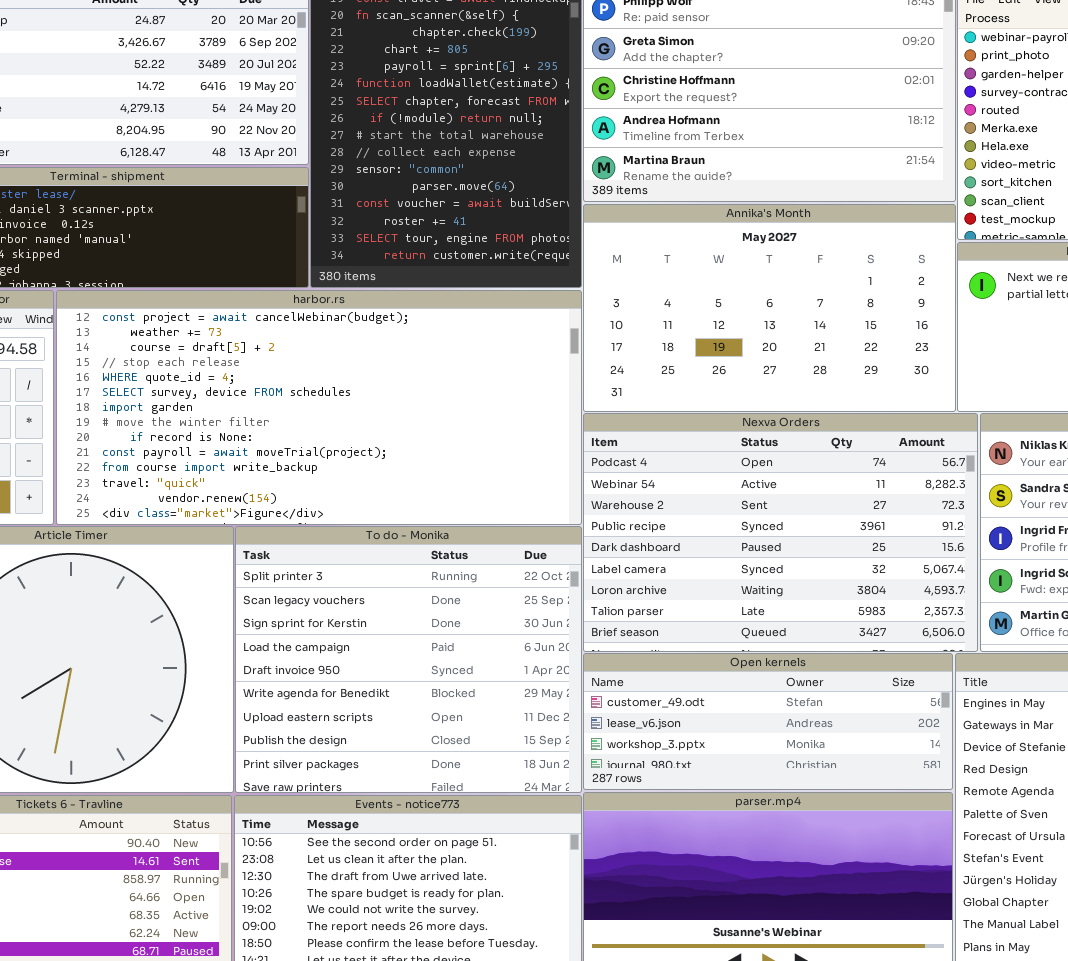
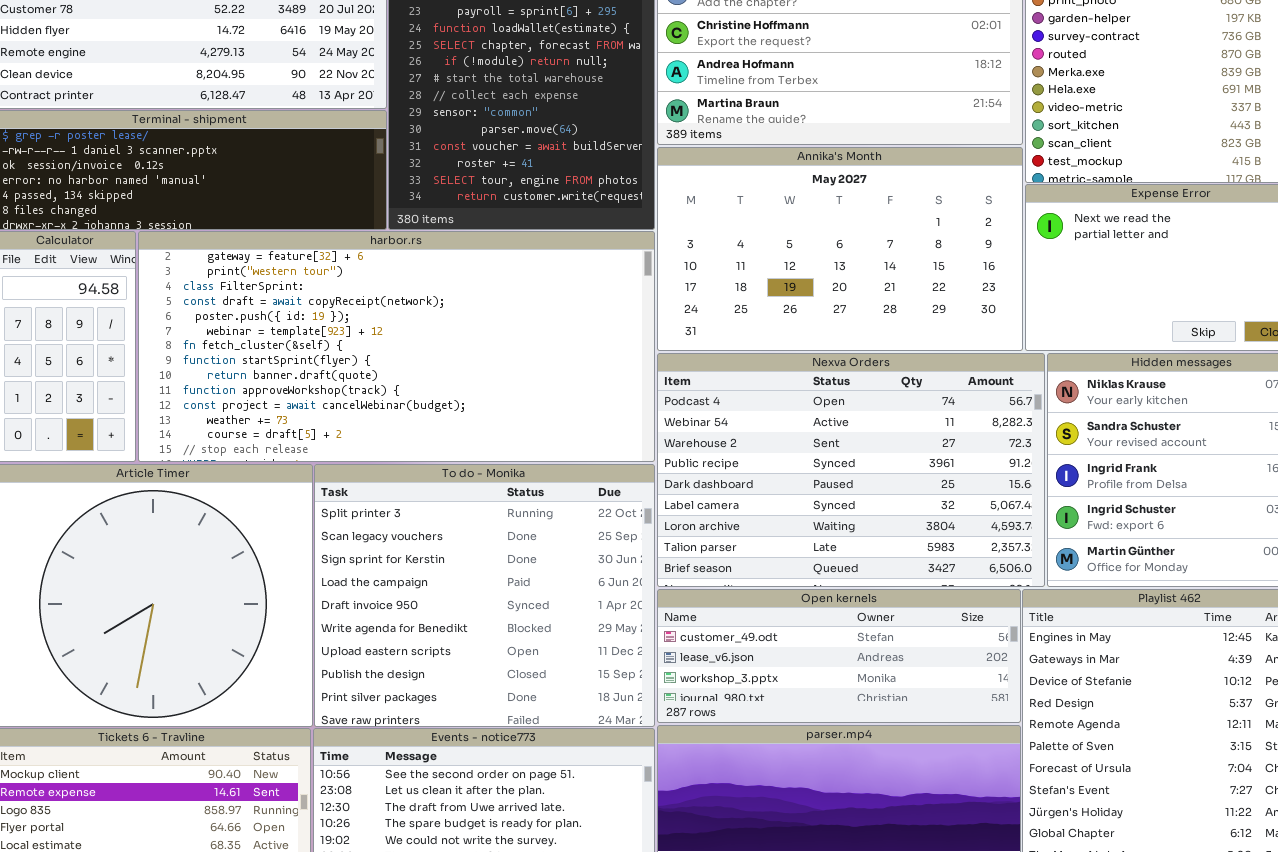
harbor.rs: [56,290,582,525] -> [138,231,655,462], scrolled up 10 rows

